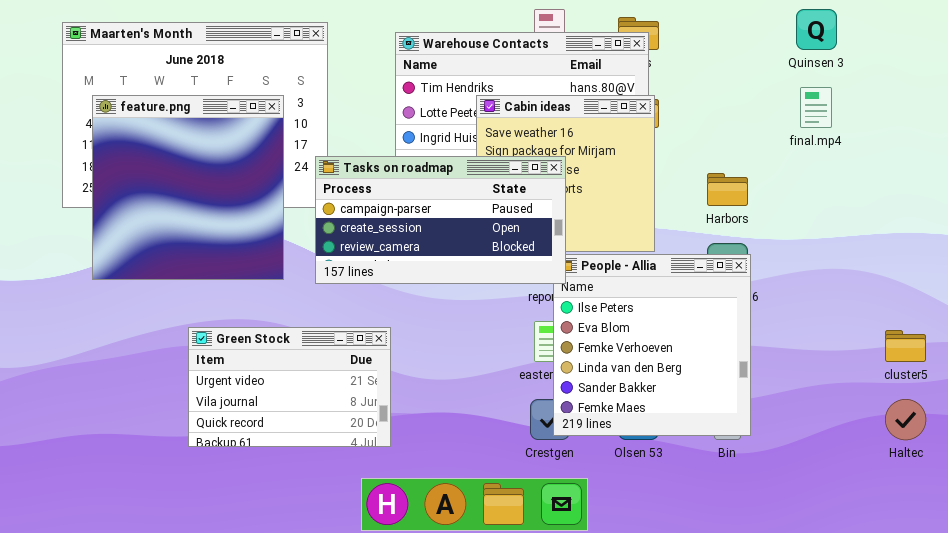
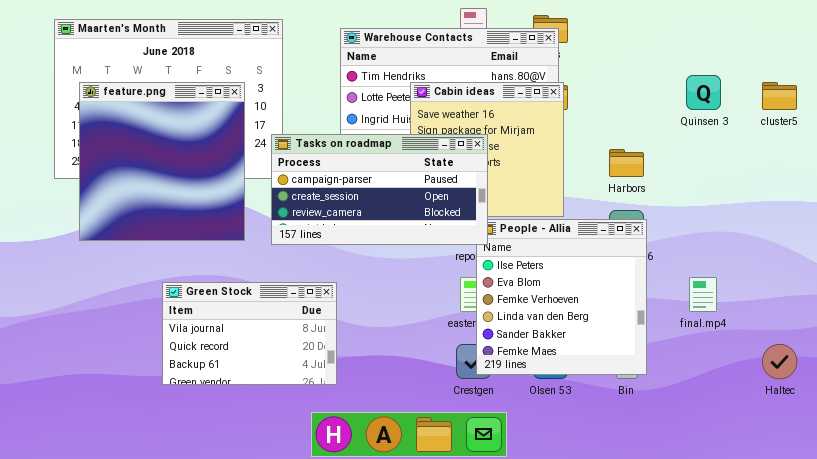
Quinsen 3: [796,9,837,50] -> [686,75,721,110], moved
final.mp4: [800,87,832,128] -> [689,277,717,312], moved
Green Stock: [188,327,391,447] -> [162,282,337,385], scrolled down 1 row
cluster5: [885,330,926,362] -> [762,82,797,110], moved

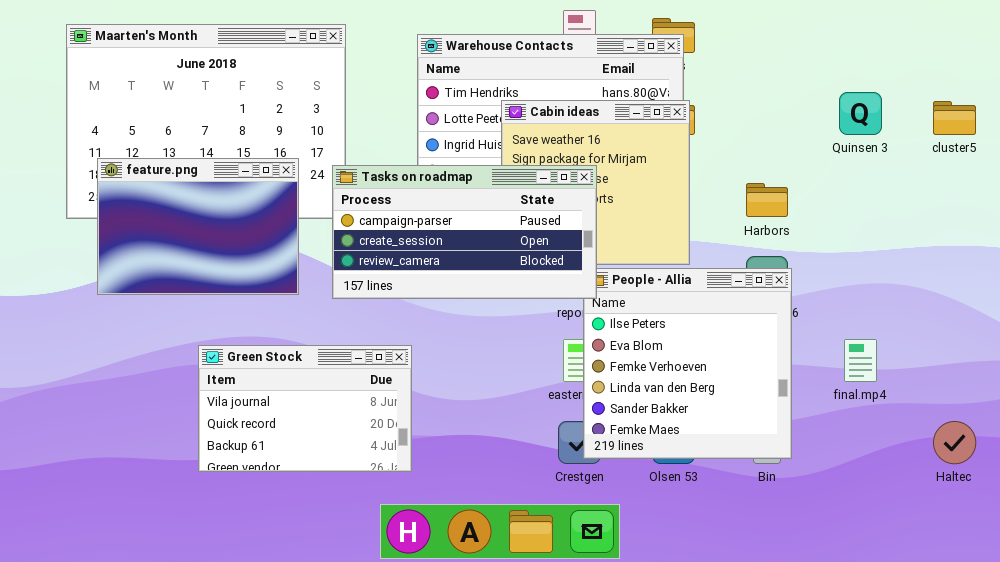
feature.png: [79,82,245,241] -> [97,158,299,295], resized

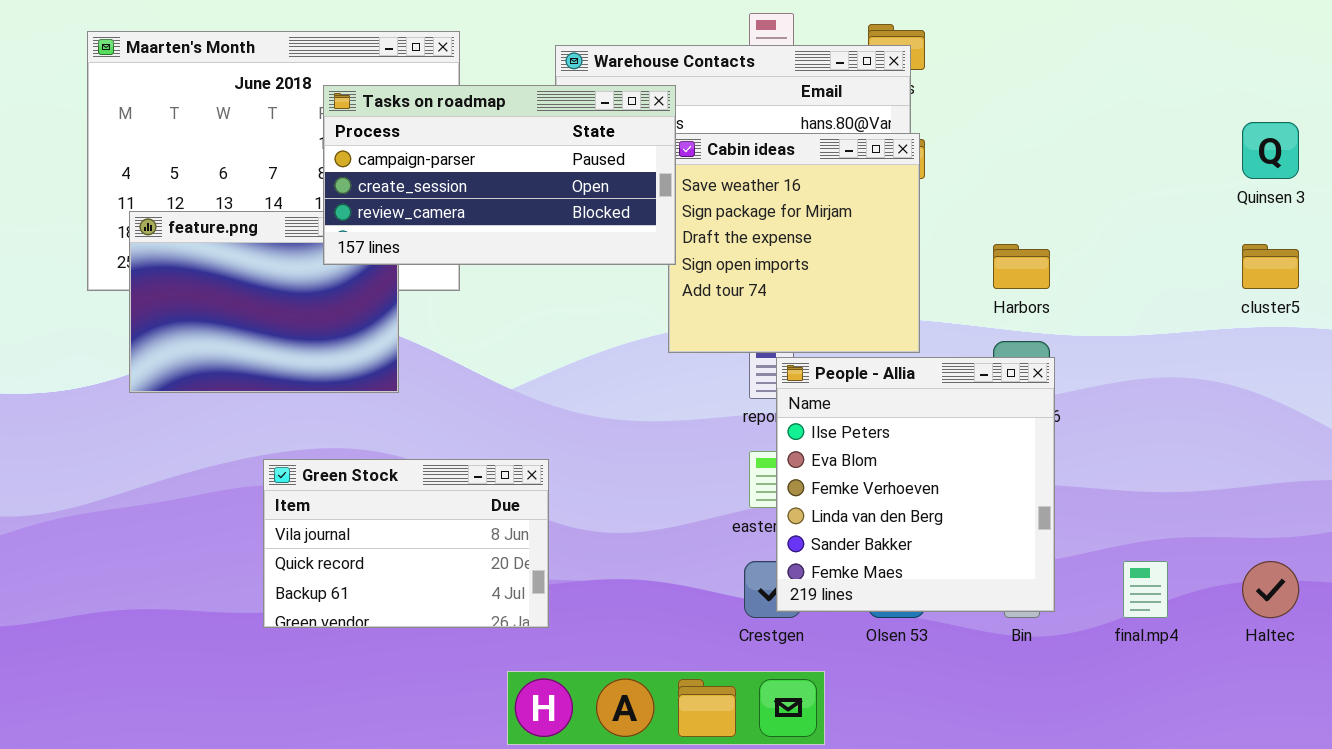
Quinsen 3: [839,92,882,135] -> [1242,122,1299,179], moved
cluster5: [933,101,976,135] -> [1242,244,1299,289], moved
Tasks on roadmap: [332,165,597,299] -> [323,85,676,265], moved
final.mp4: [844,339,877,382] -> [1123,561,1168,618], moved

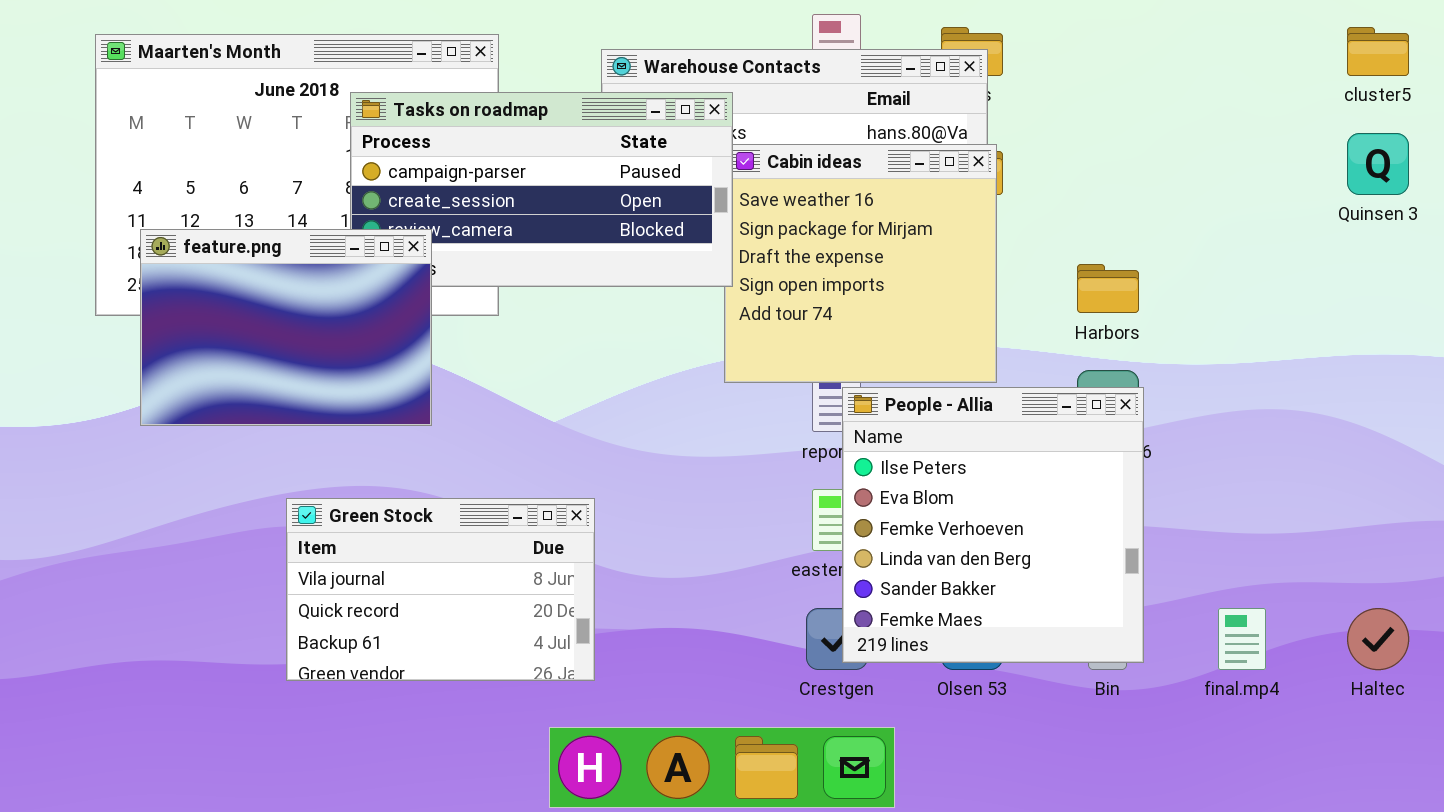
feature.png: [129,211,399,393] -> [140,229,432,426], raised
cluster5: [1242,244,1299,289] -> [1347,27,1409,76], moved

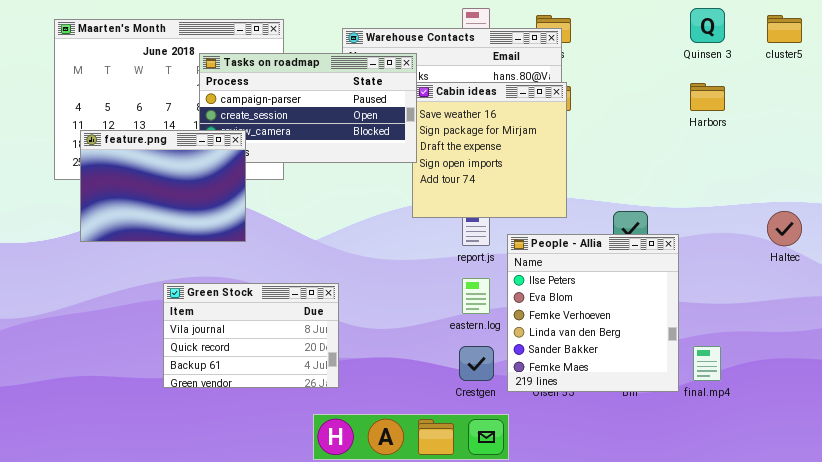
Quinsen 3: [1347,133,1409,195] -> [690,8,725,43], moved
Harbors: [1077,264,1139,313] -> [690,83,725,111], moved
People - Allia: [842,387,1144,663] -> [507,234,679,392], moved
Haltec: [1347,608,1409,670] -> [767,211,802,246], moved

